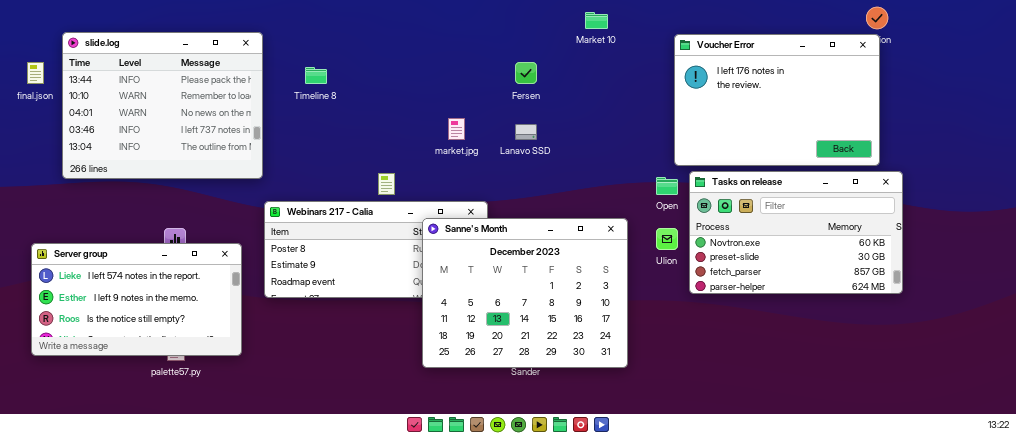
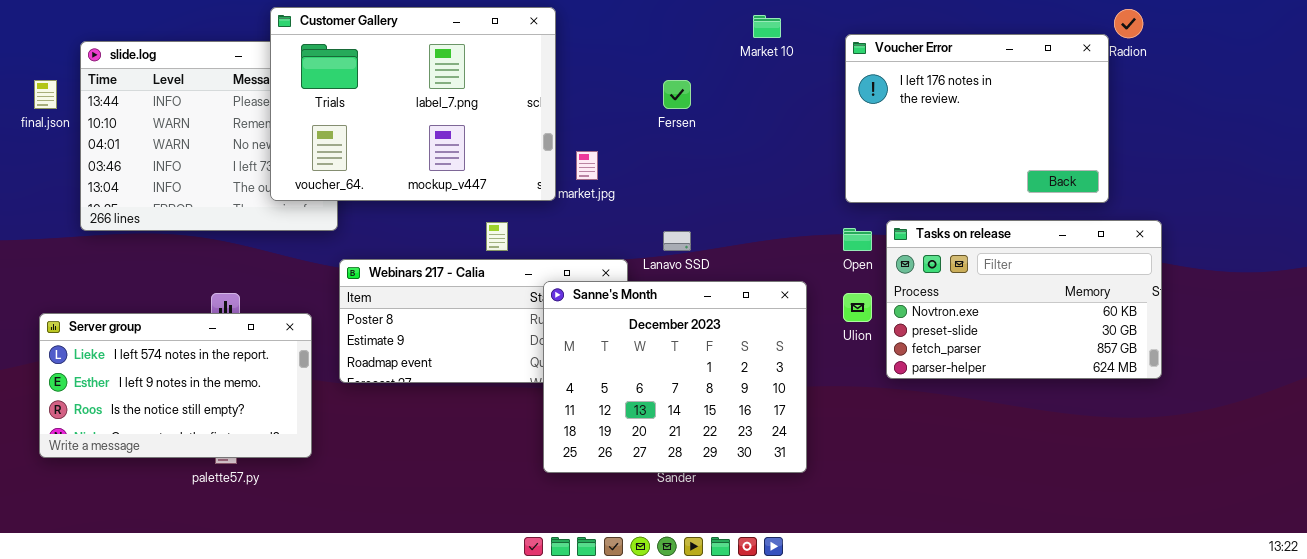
Customer Gallery: none -> [270,7,556,201], opened
Voucher Error: [674,34,880,166] -> [845,34,1109,203], moved
Lanavo SSD: [515,124,537,140] -> [663,231,691,251], moved

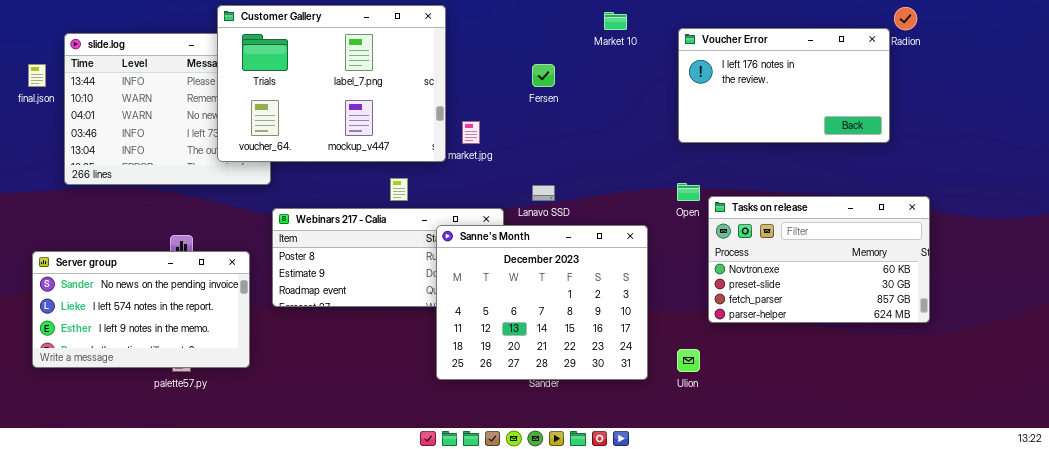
Voucher Error: [845,34,1109,203] -> [678,28,890,143], resized
Tasks on release: [886,220,1162,379] -> [708,196,930,323], moved
Ulion: [843,293,872,322] -> [677,349,700,372], moved
Server group: [39,313,312,458] -> [32,251,250,368], scrolled up 1 row

